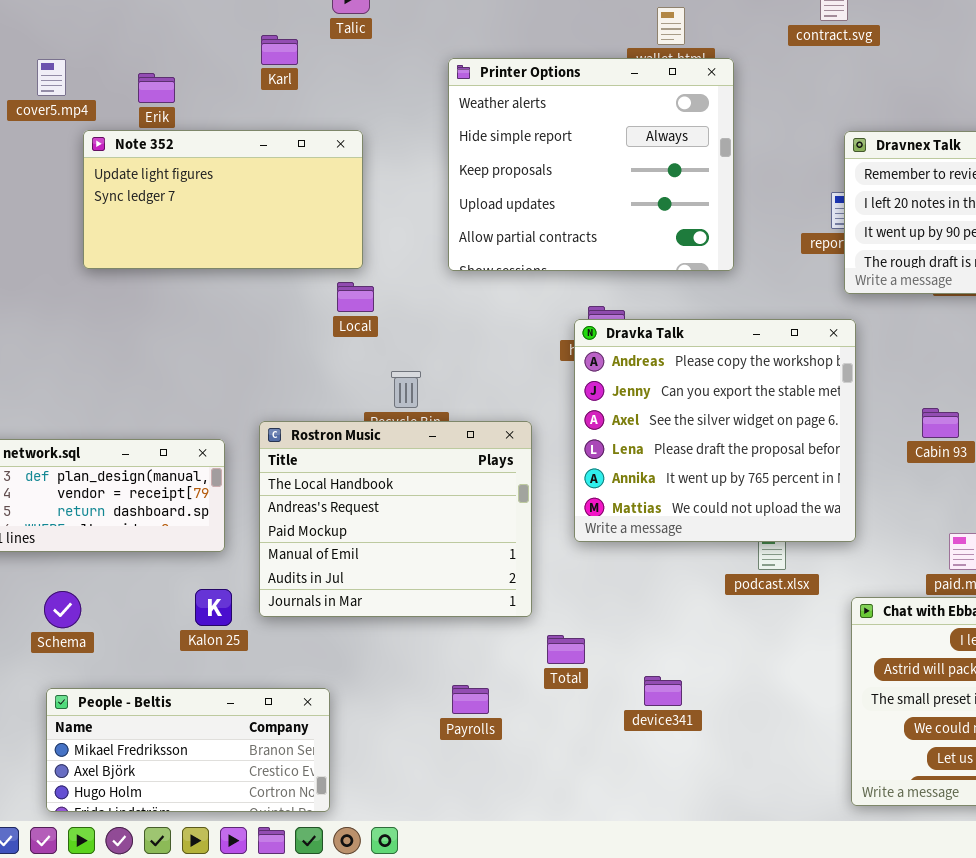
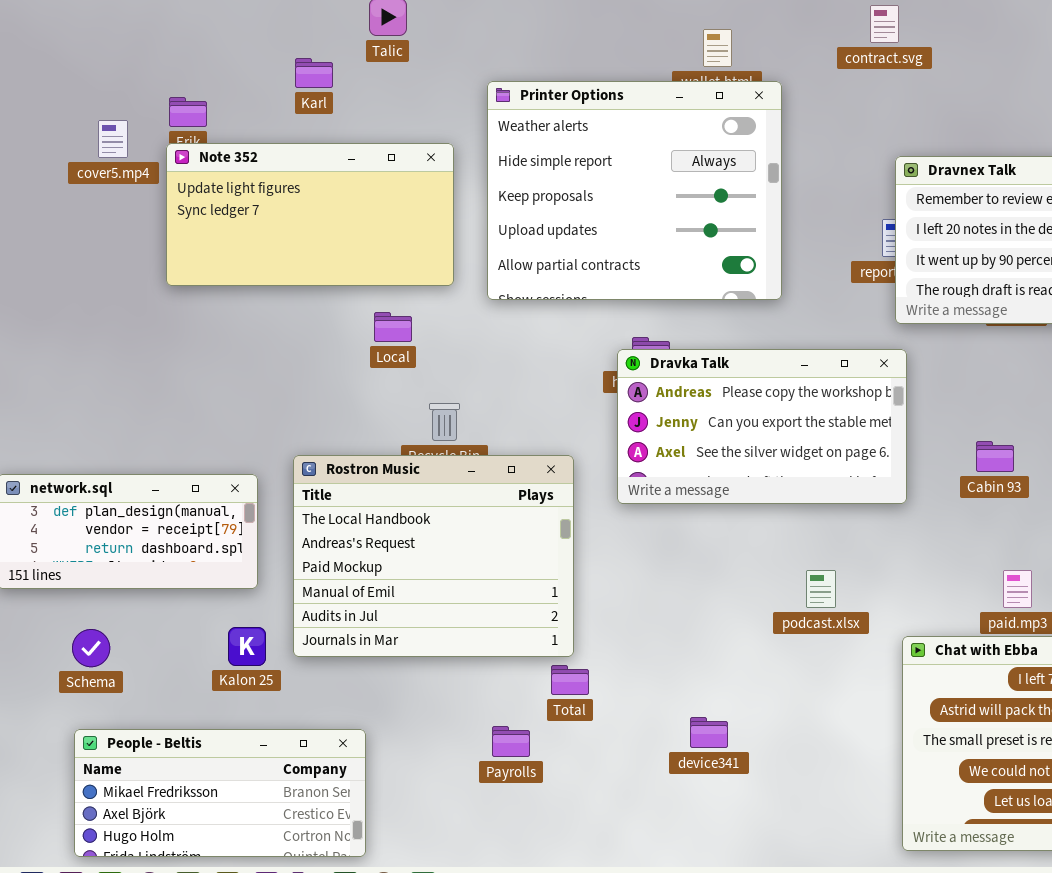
cover5.mp4: [37,59,66,96] -> [98,120,128,158], moved
Note 352: [83,130,363,269] -> [166,143,454,286], moved
Dravka Talk: [574,319,856,542] -> [617,349,907,504], resized
Total: [547,635,585,664] -> [551,665,589,695], moved

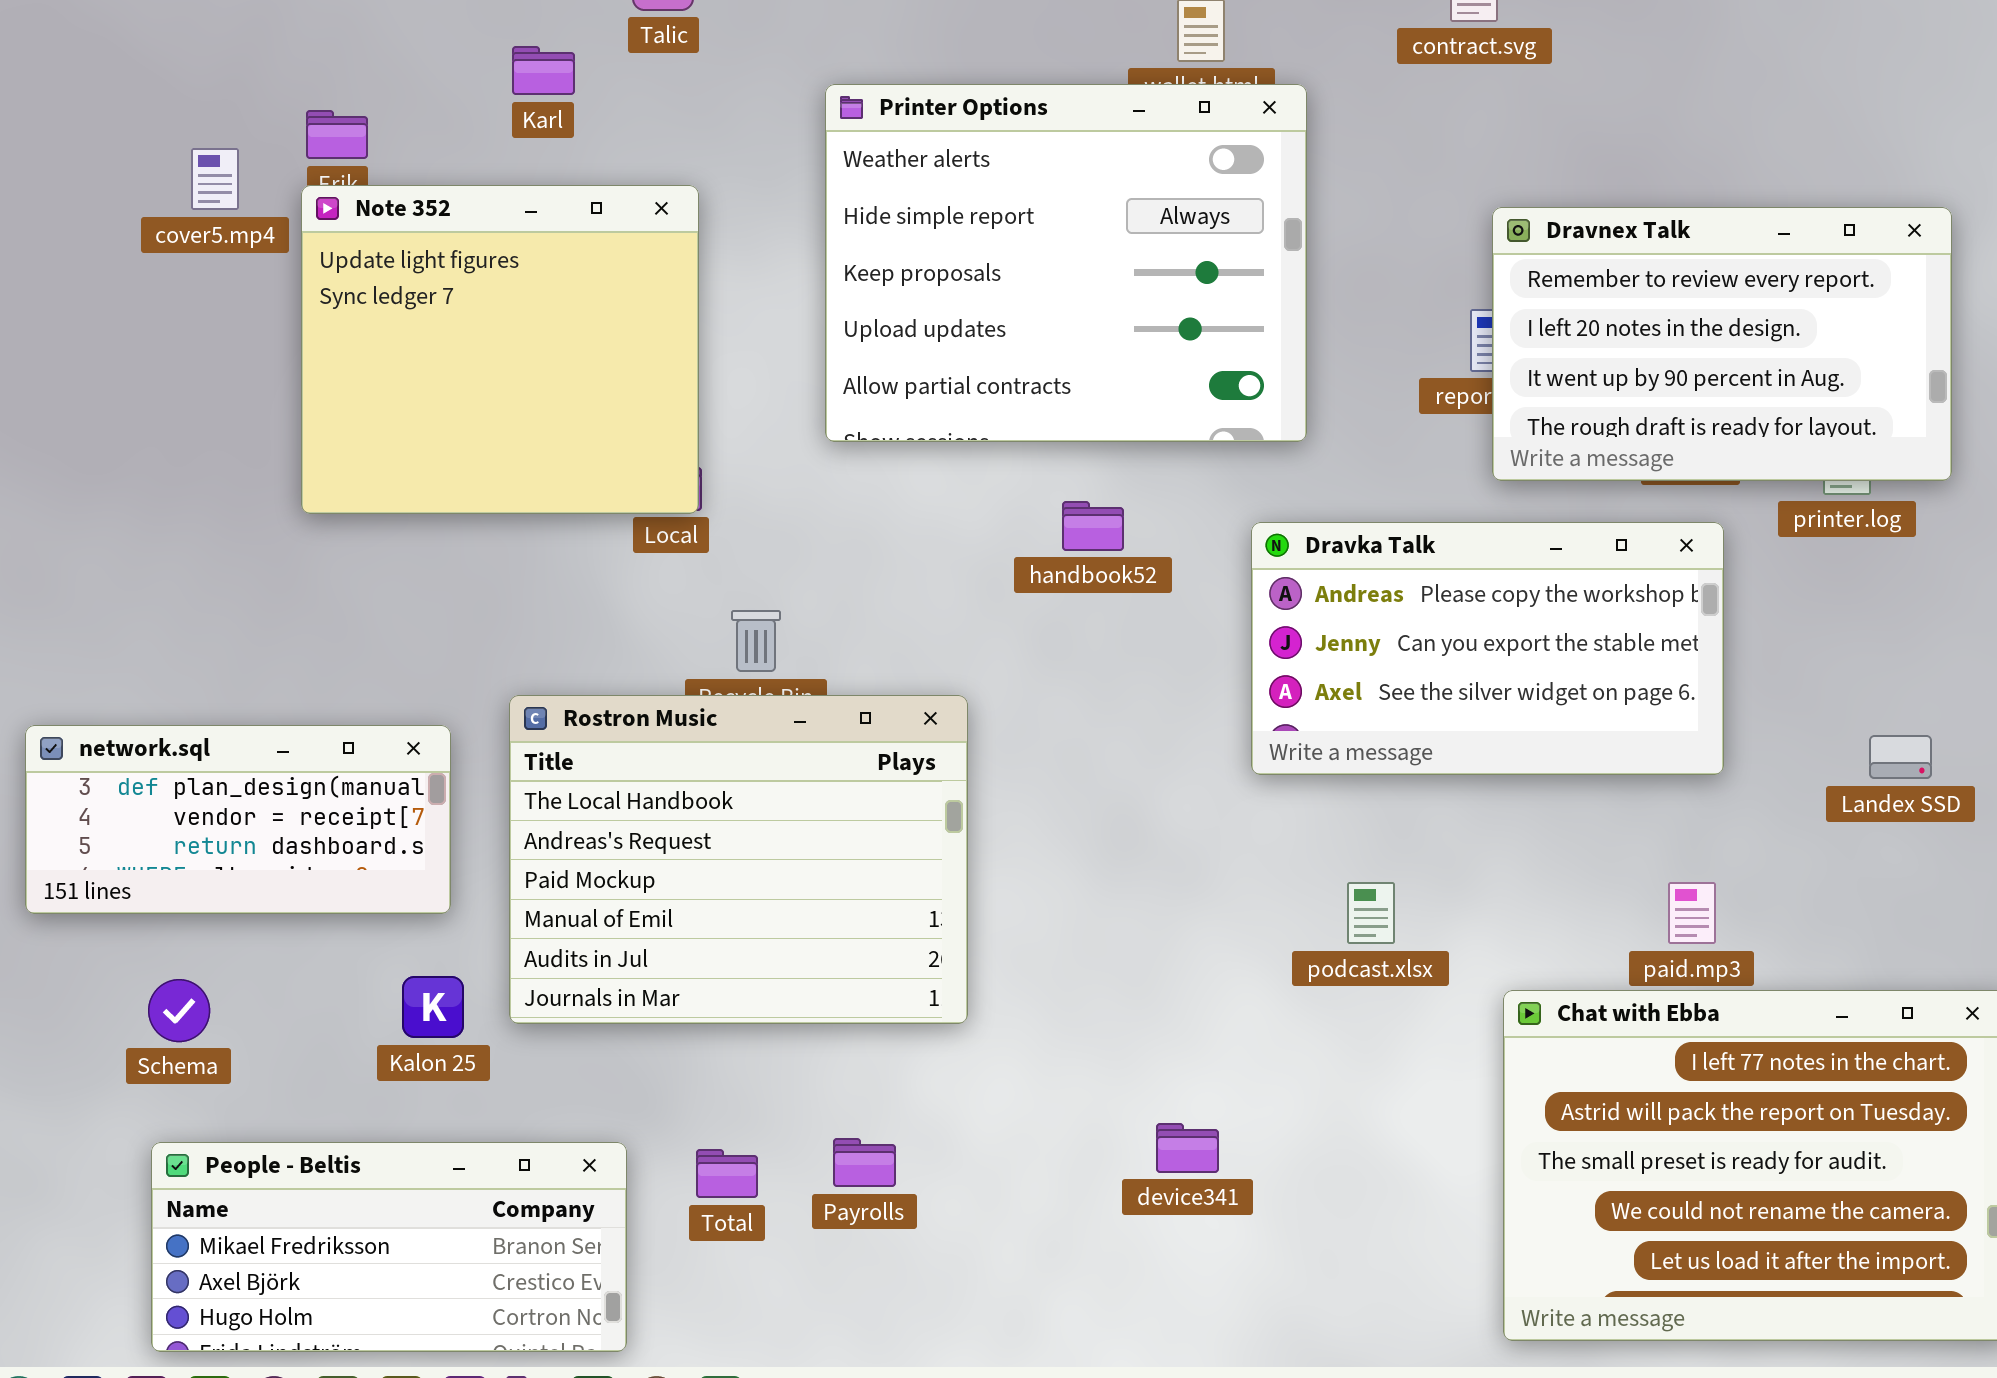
Note 352: [166,143,454,286] -> [301,185,699,514], resized
Dravka Talk: [617,349,907,504] -> [1251,522,1724,775], moved
Total: [551,665,589,695] -> [696,1149,758,1198], moved

